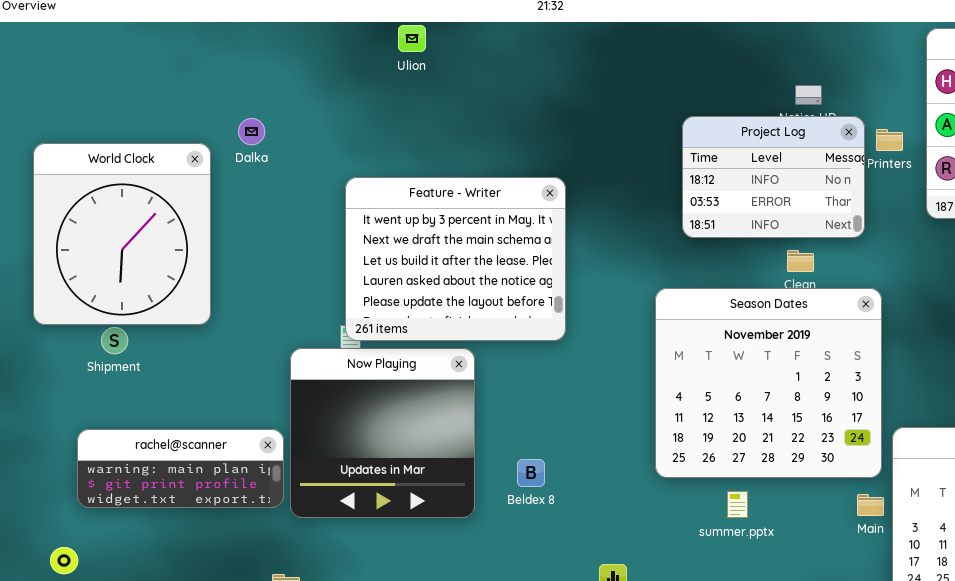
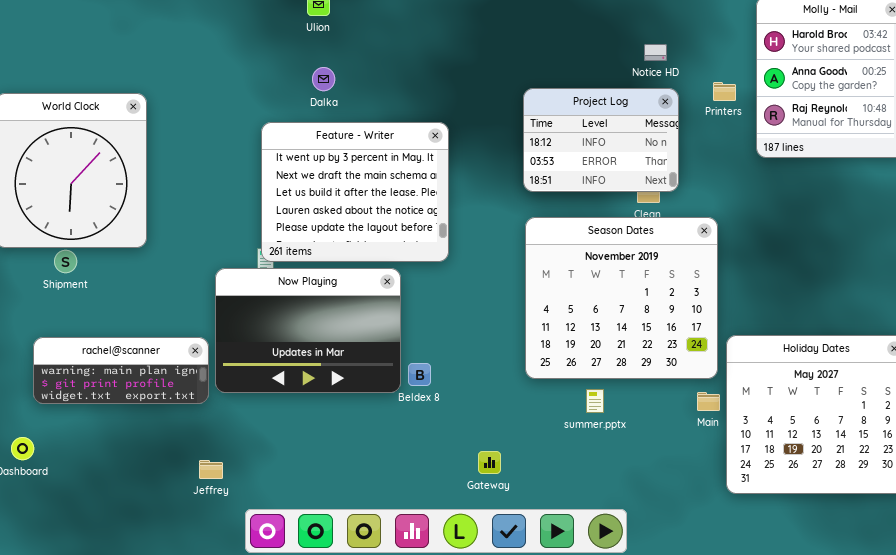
Project Log: [682,116,865,238] -> [523,88,679,192], moved
Dalka: [238,118,265,145] -> [312,67,335,91], moved
Now Playing: [290,348,475,518] -> [215,268,401,393], resized

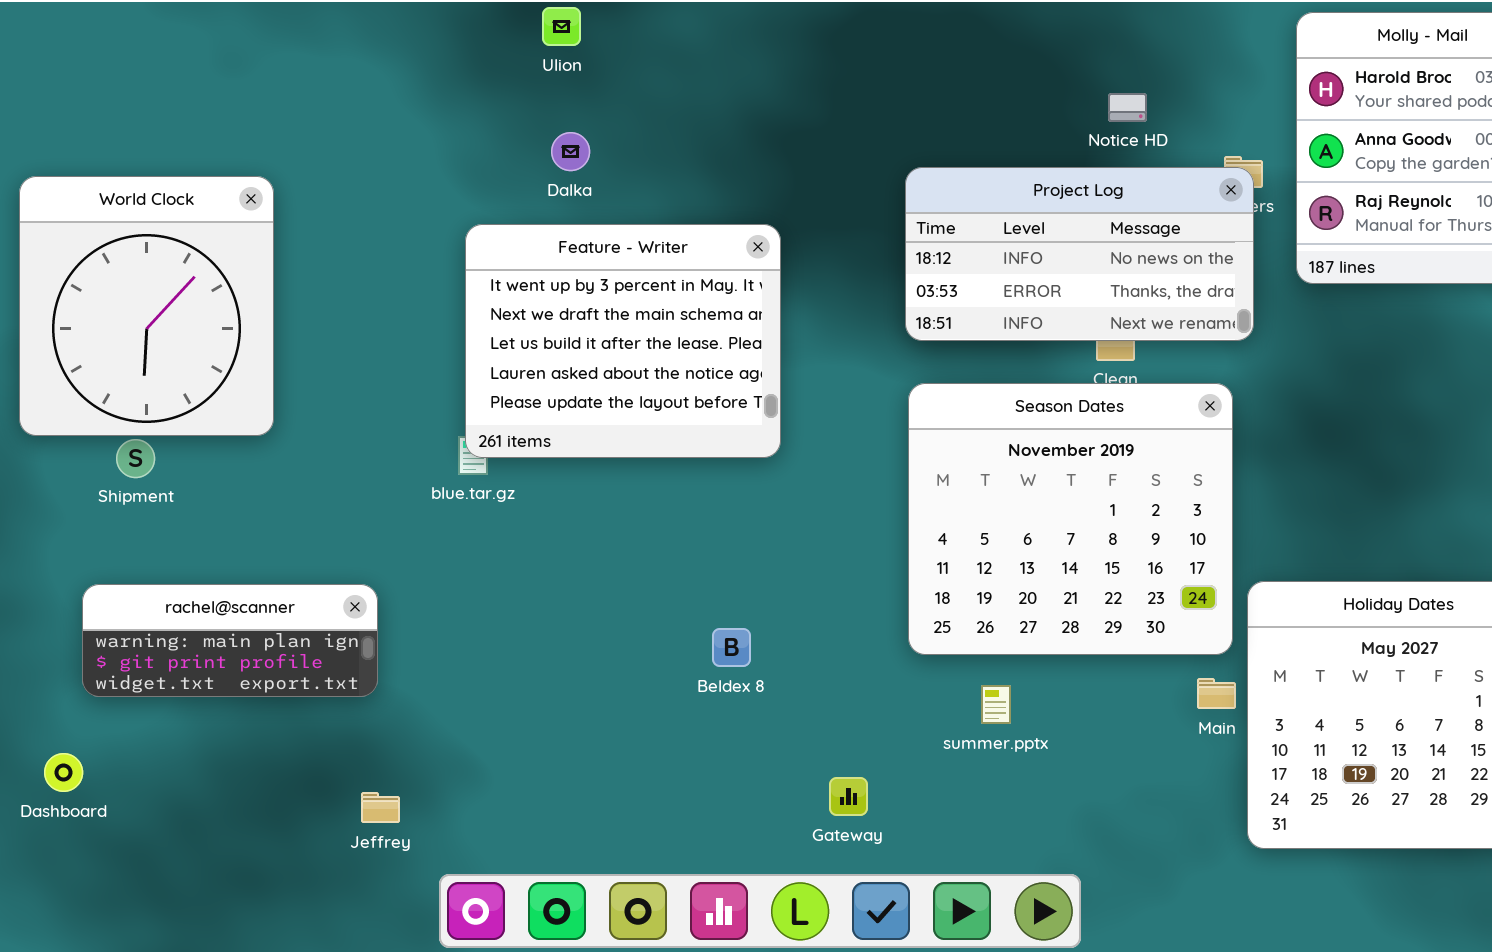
Project Log: [523,88,679,192] -> [905,167,1254,341], resized
Now Playing: [215,268,401,393] -> none, closed
summer.pptx: [586,389,604,413] -> [981,685,1011,724], moved

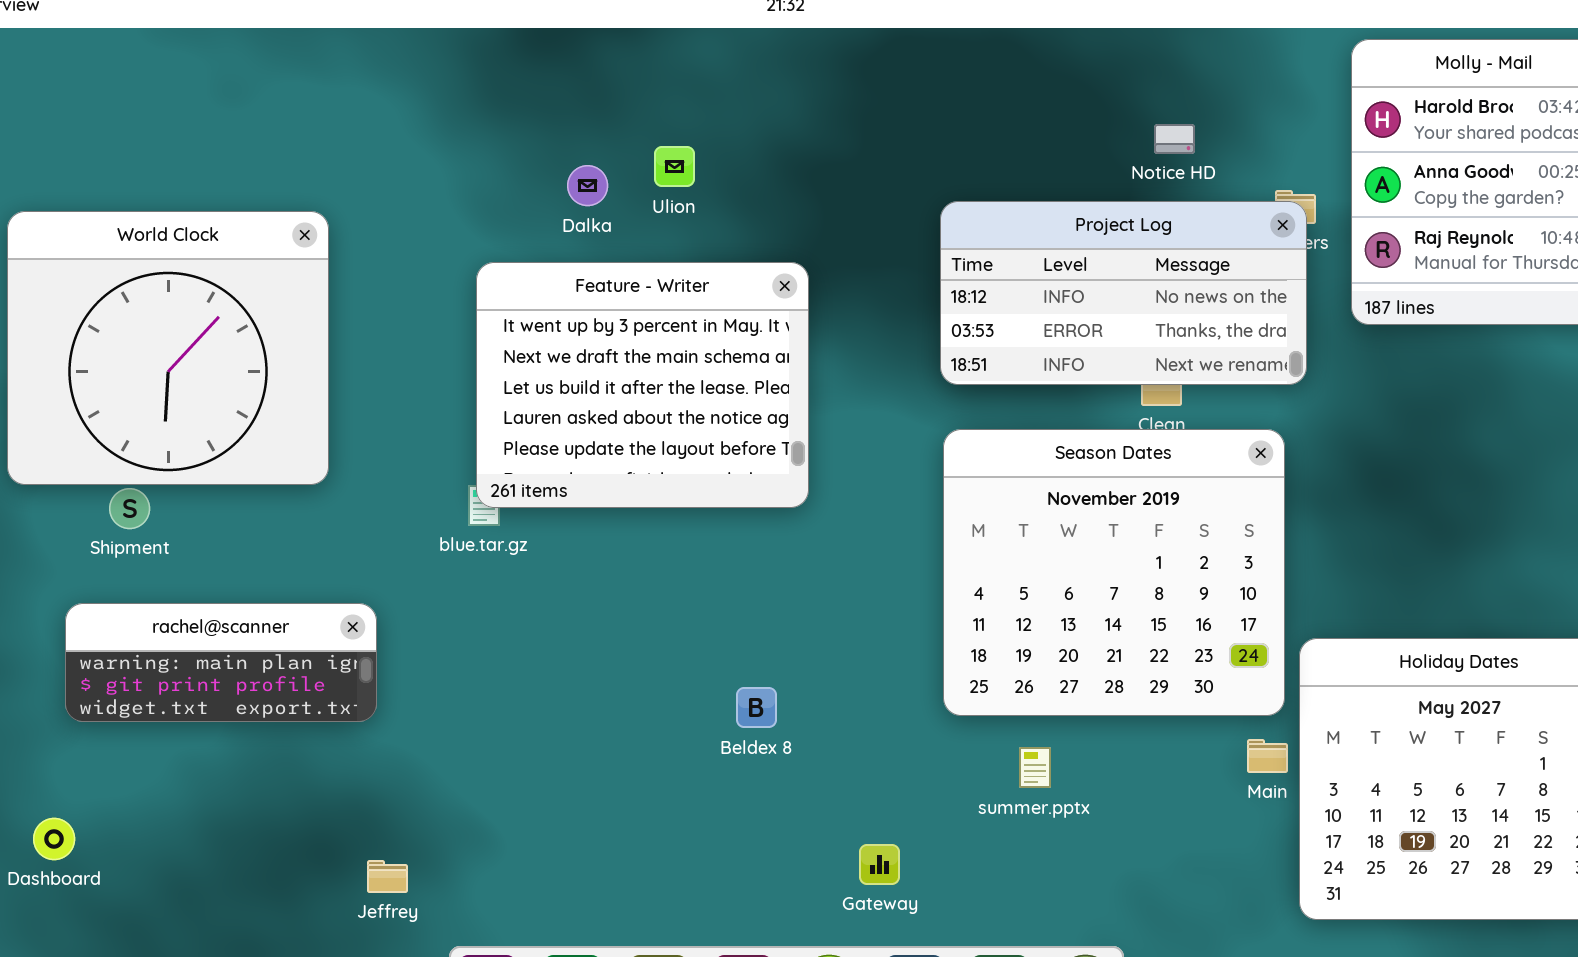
Ulion: [542,7,581,46] -> [654,146,695,187], moved
World Clock: [19,176,274,436] -> [7,211,329,485], resized
rachel@scanner: [82,584,378,697] -> [65,603,377,722], moved

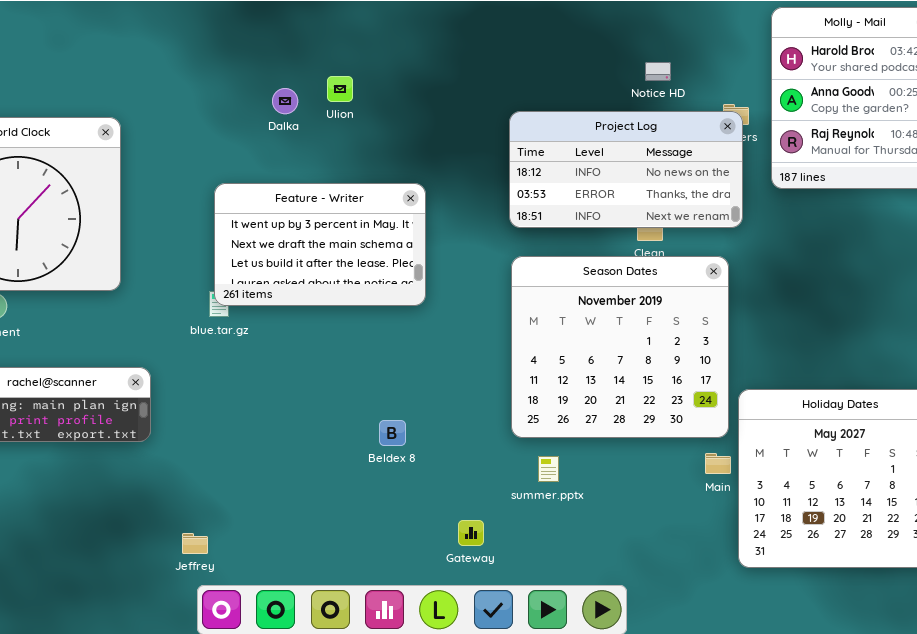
Feature - Writer: [476,262,809,508] -> [214,183,426,306], resized
summer.pptx: [1019,747,1051,788] -> [538,456,559,482], moved
Jeffrey: [367,860,408,893] -> [182,533,208,554], moved

